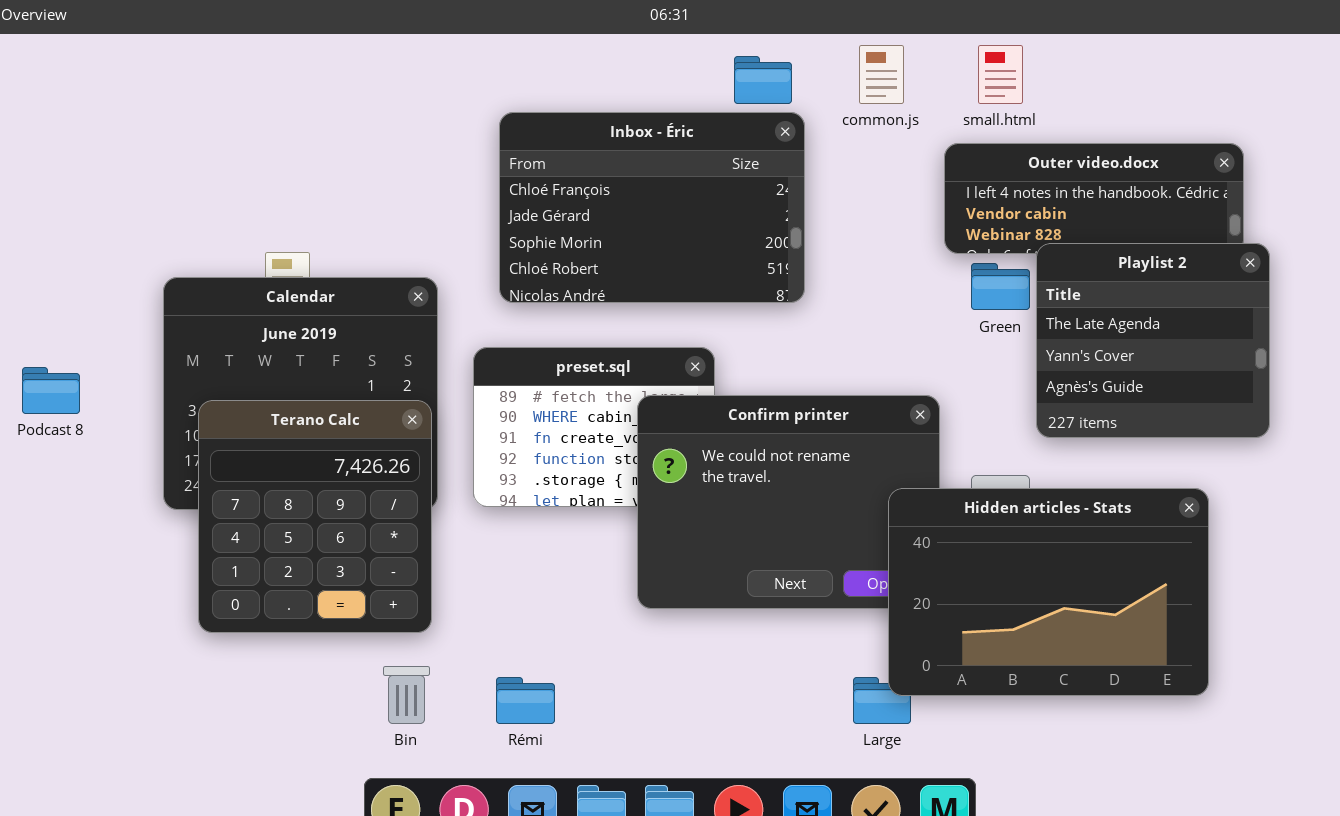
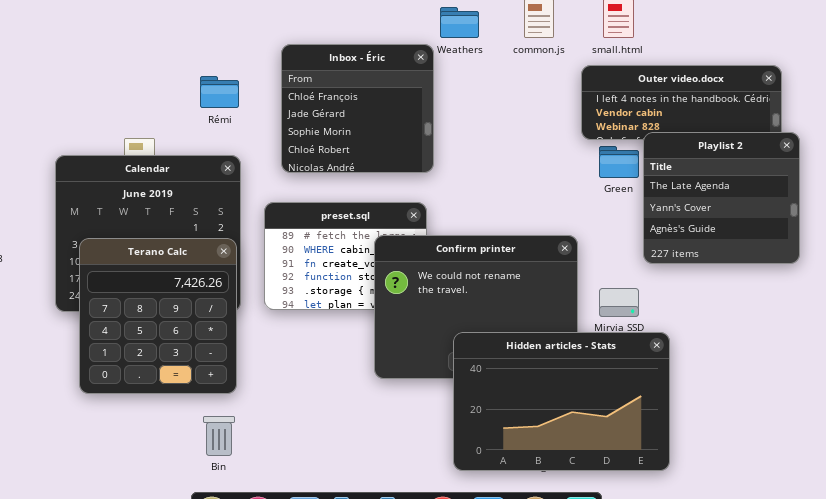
Inbox - Éric: [499,112,805,303] -> [281,44,434,173], resized
Hidden articles - Stats: [888,488,1209,696] -> [453,332,670,471], moved
Rémi: [496,677,555,724] -> [200,76,239,108], moved

